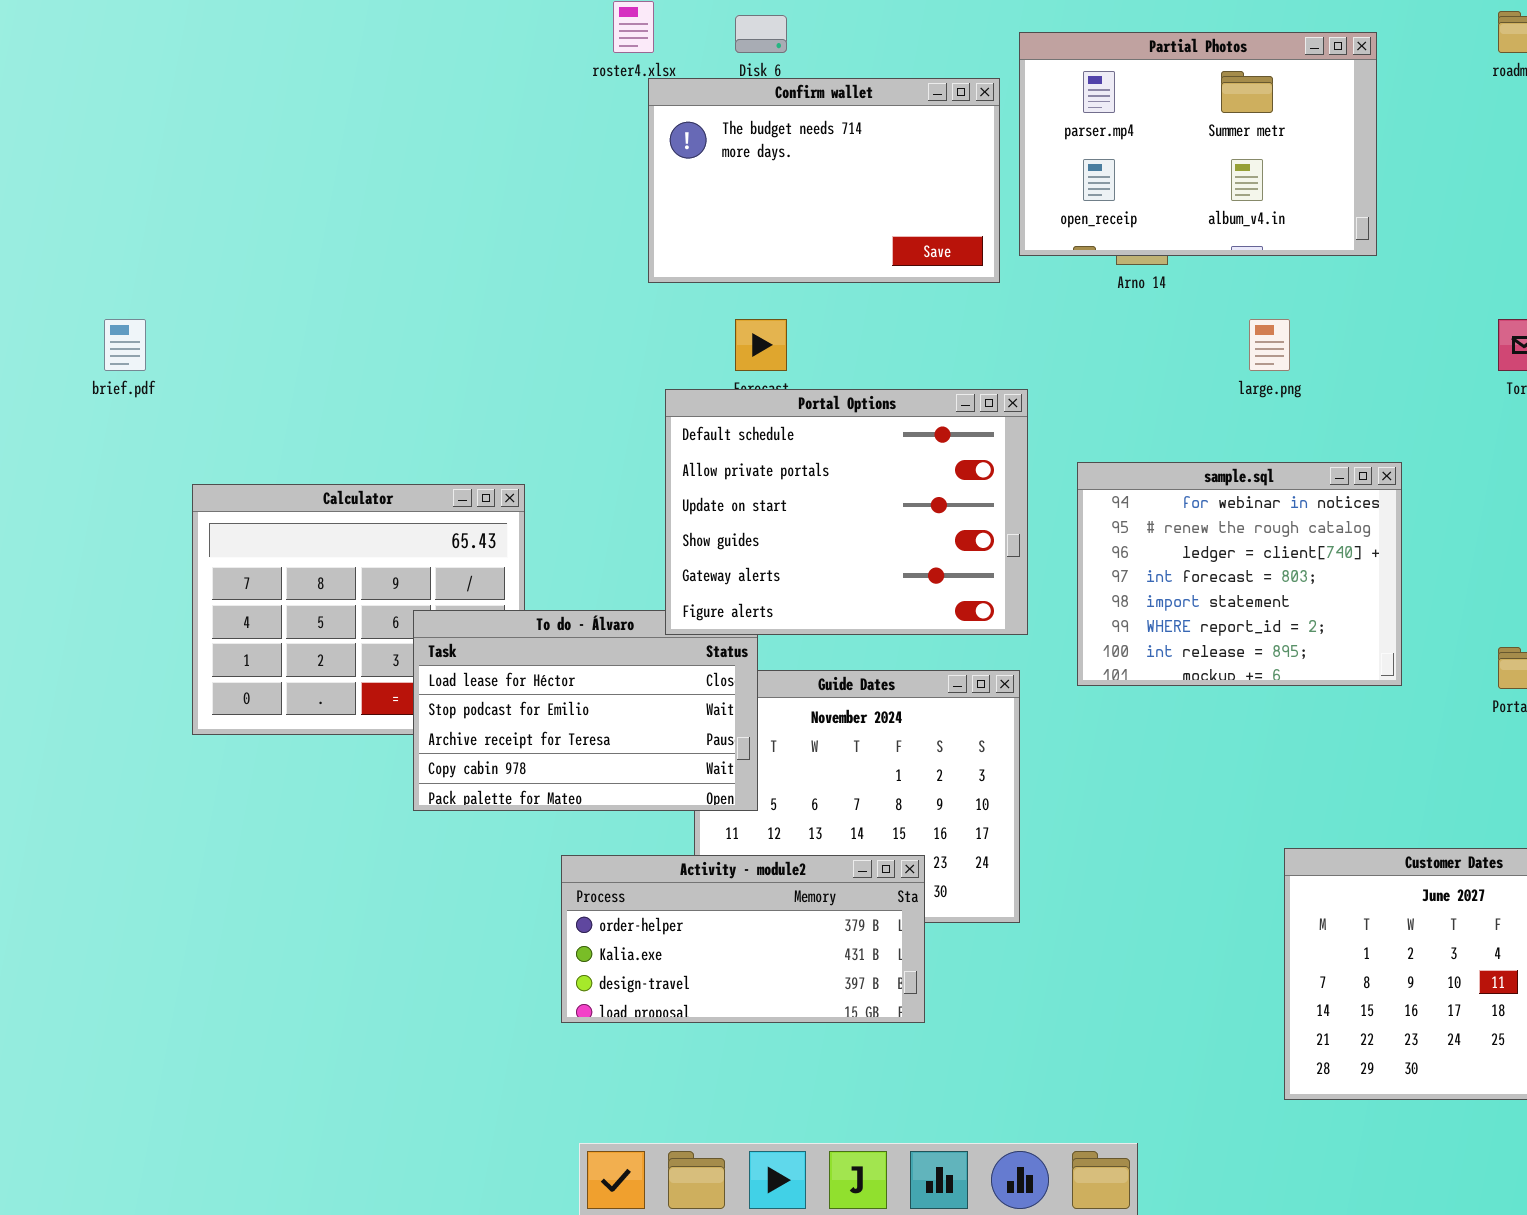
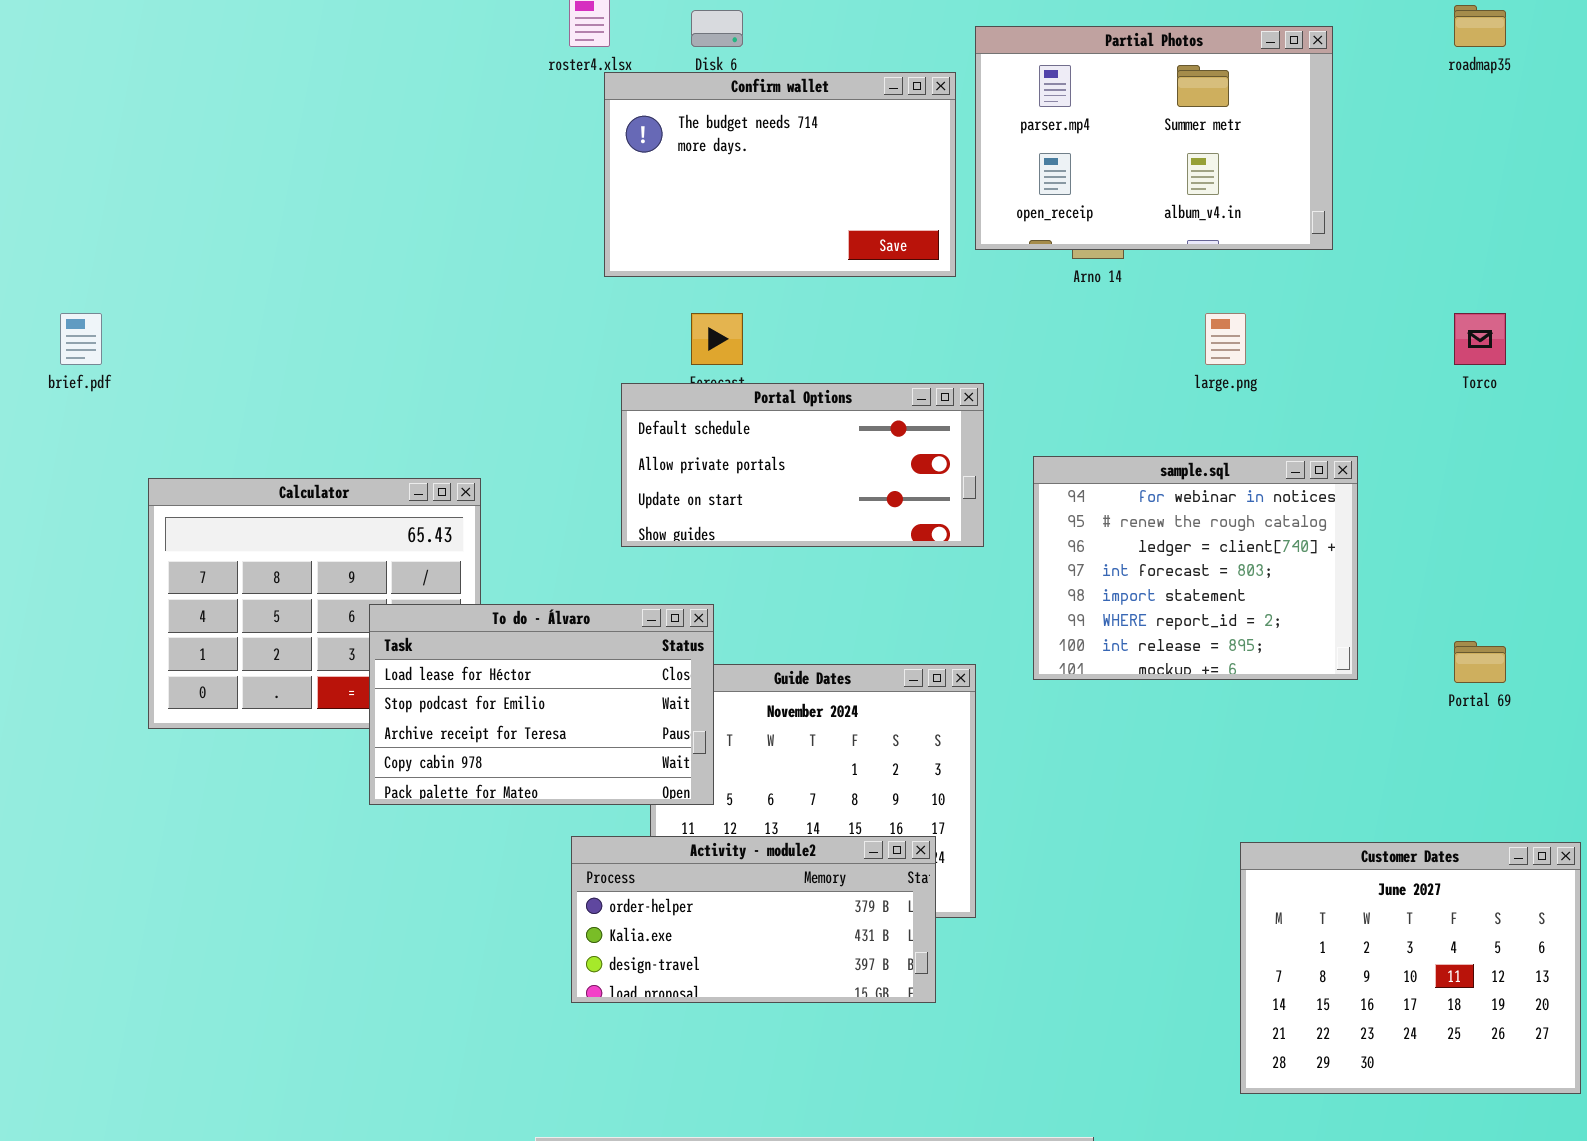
Portal Options: [665,389,1028,635] -> [621,383,984,547], resized
Activity - module2: [561,855,925,1023] -> [571,836,936,1003], moved

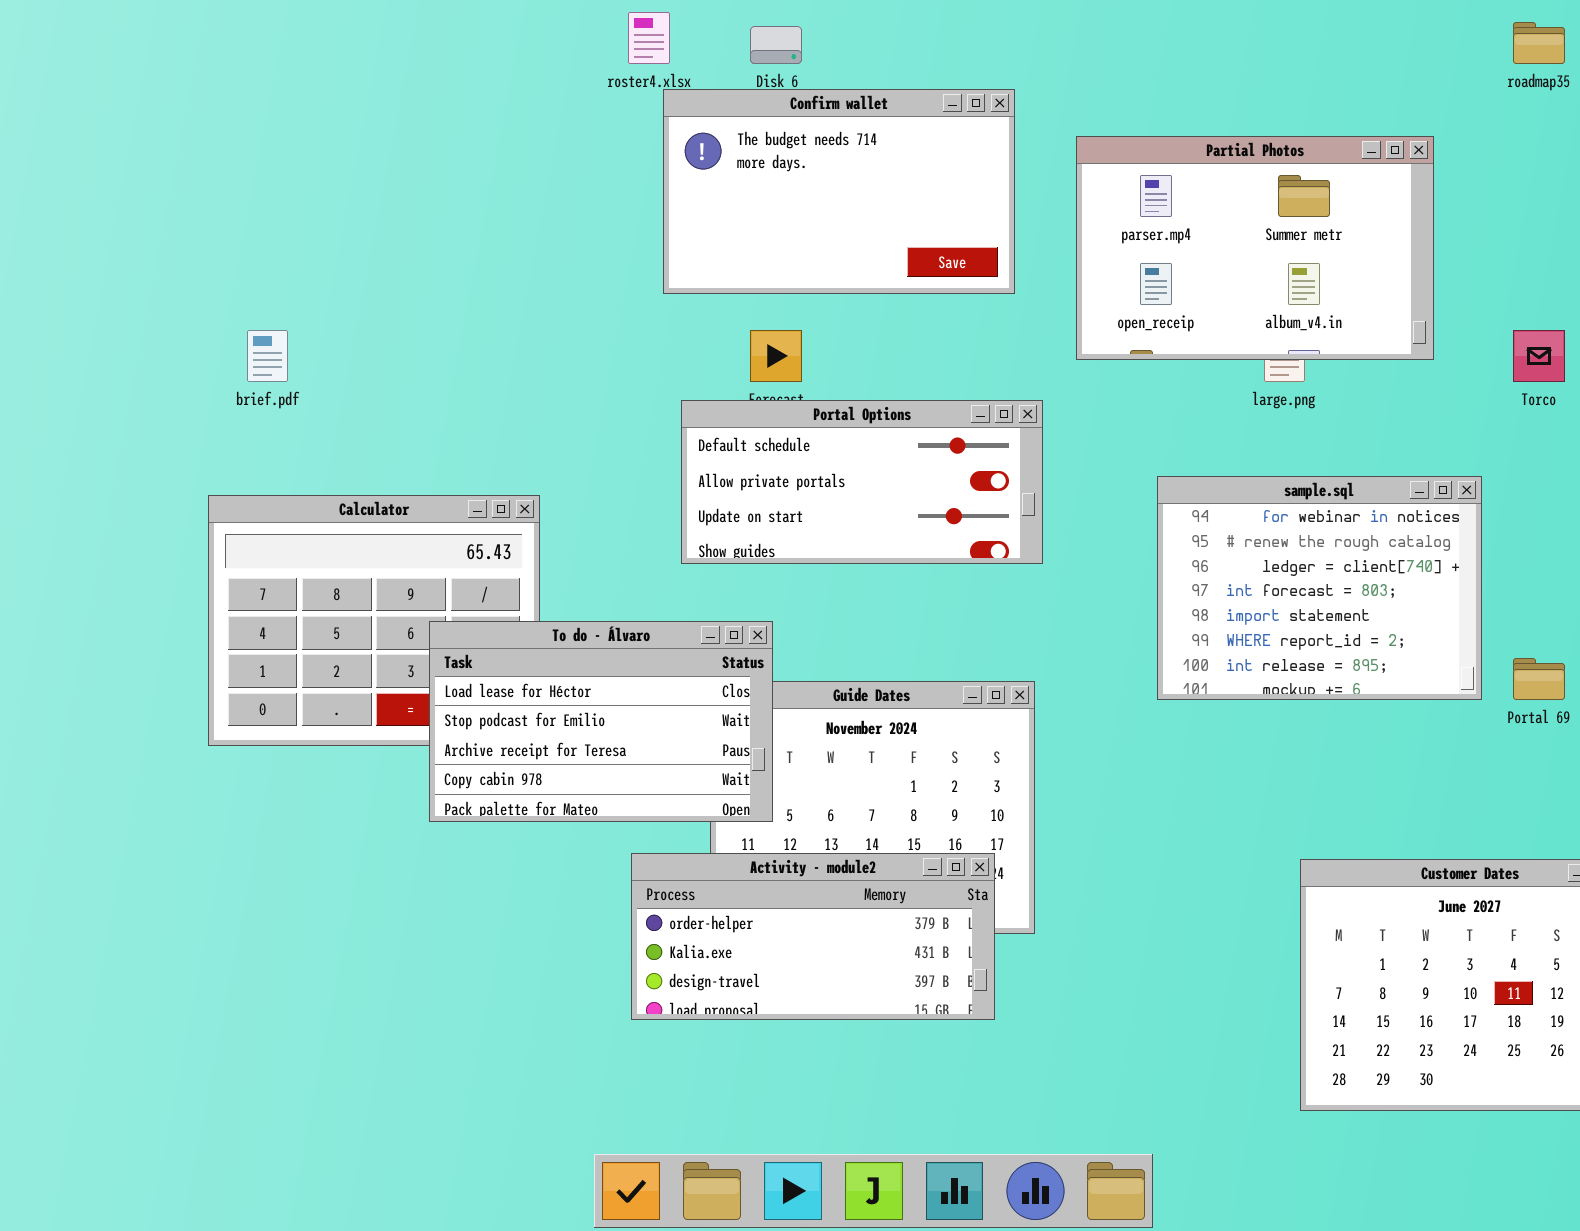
Partial Photos: [975,26,1333,250] -> [1076,136,1434,360], moved
brief.pdf: [60,313,102,365] -> [247,330,288,382], moved
sample.sql: [1033,456,1358,680] -> [1157,476,1482,700], moved

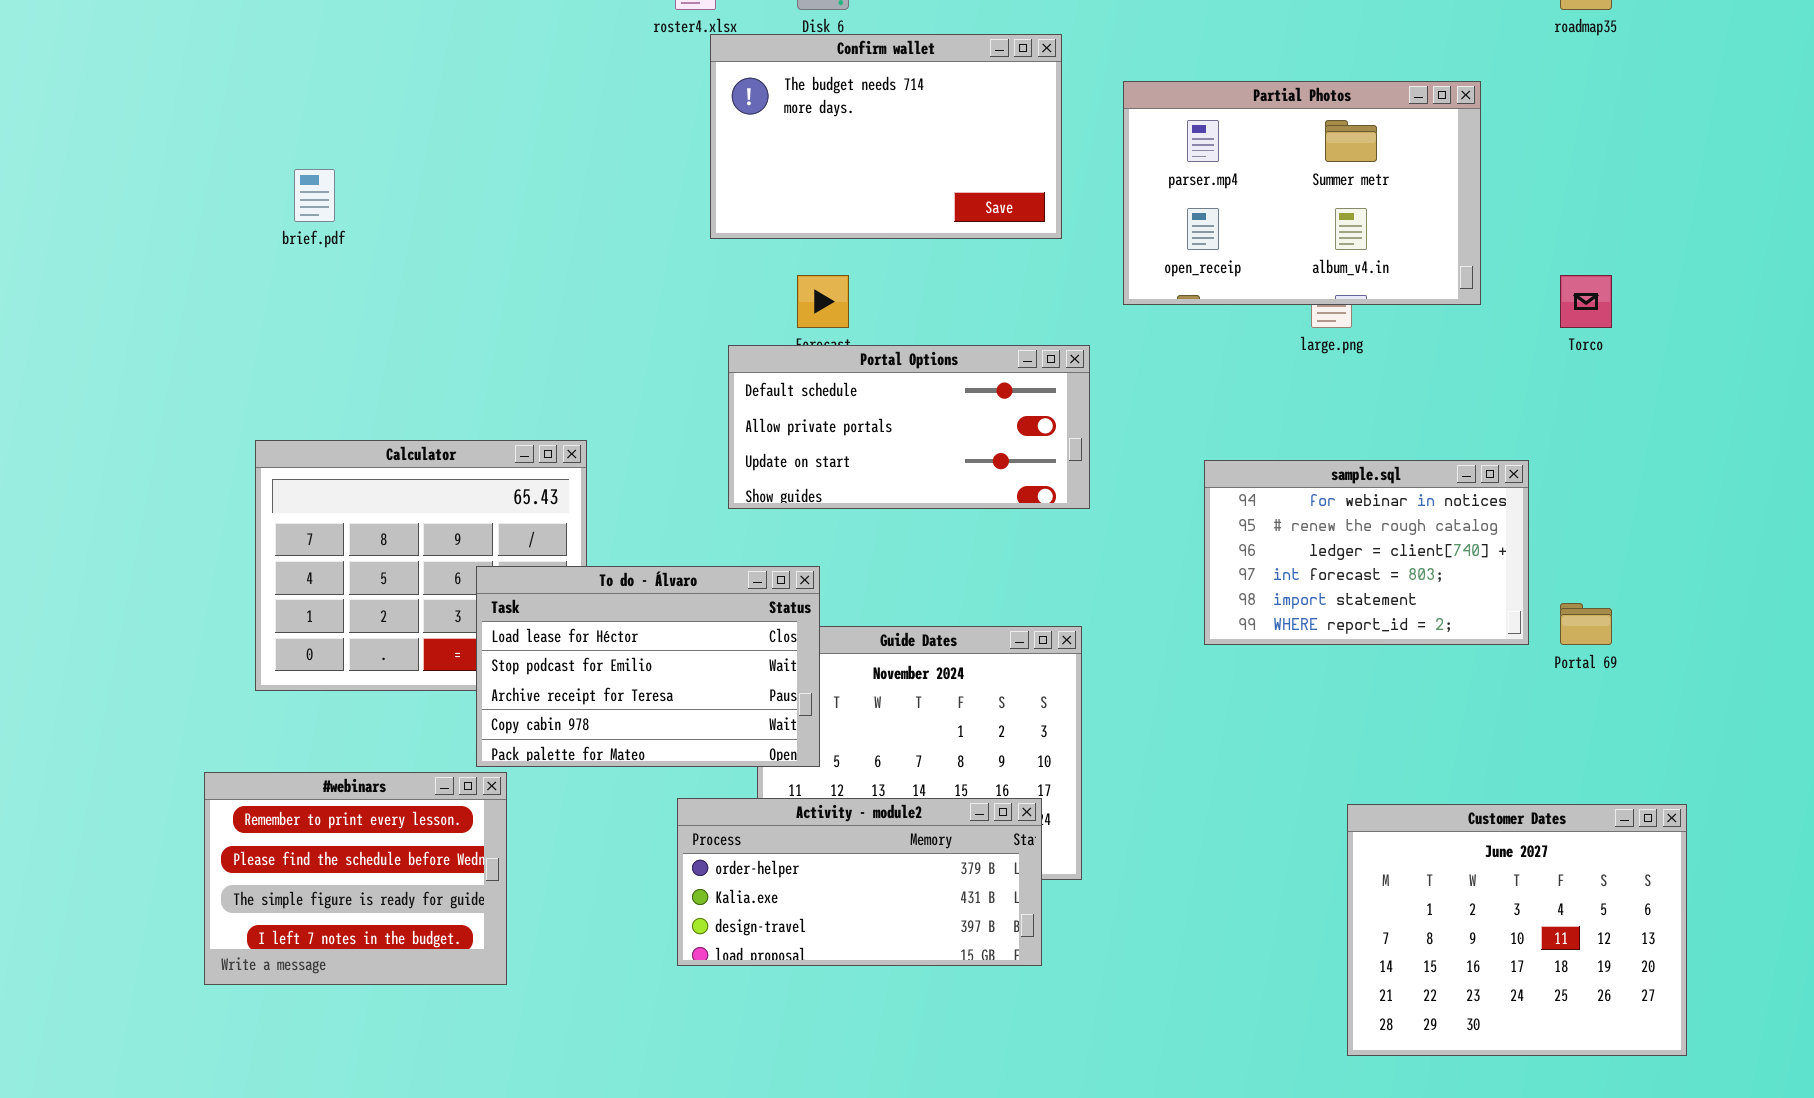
brief.pdf: [247,330,288,382] -> [294,169,335,222], moved
sample.sql: [1157,476,1482,700] -> [1204,460,1529,645], resized
#webinars: none -> [204,772,507,985], opened

